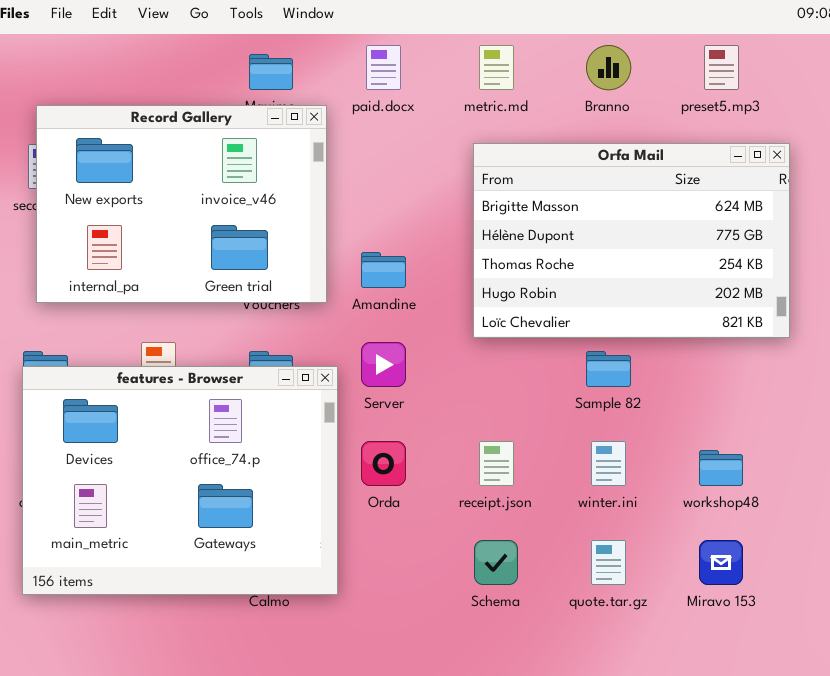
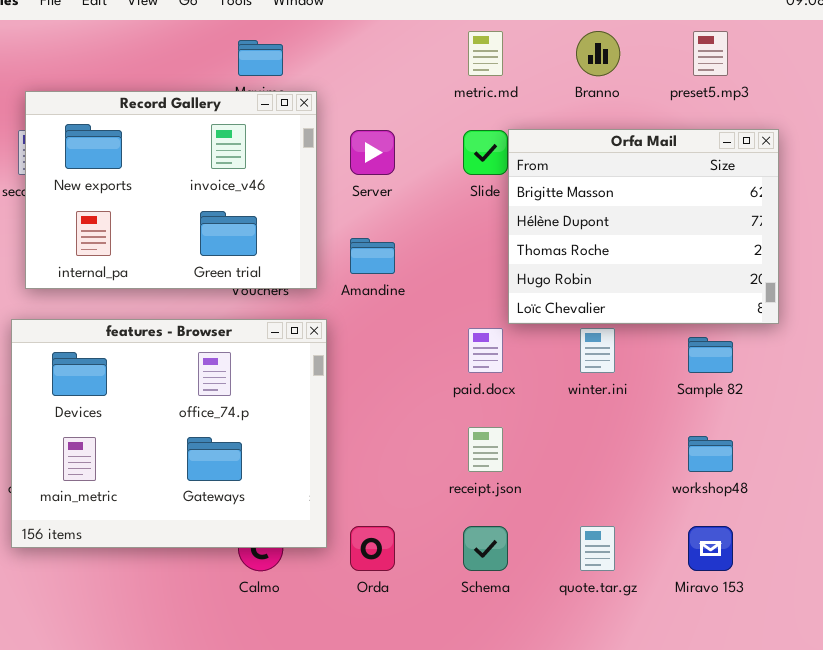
paid.docx: [366,45,401,90] -> [468,328,503,373], moved
Orfa Mail: [473,143,790,338] -> [508,129,779,324], resized
Server: [361,342,406,387] -> [350,130,395,175], moved
Sample 82: [586,351,631,387] -> [688,337,733,373], moved
features - Browser: [22,366,338,595] -> [11,319,327,548], moved
Orda: [361,441,406,486] -> [350,526,395,571], moved
winter.ini: [591,441,626,486] -> [580,328,615,373], moved

